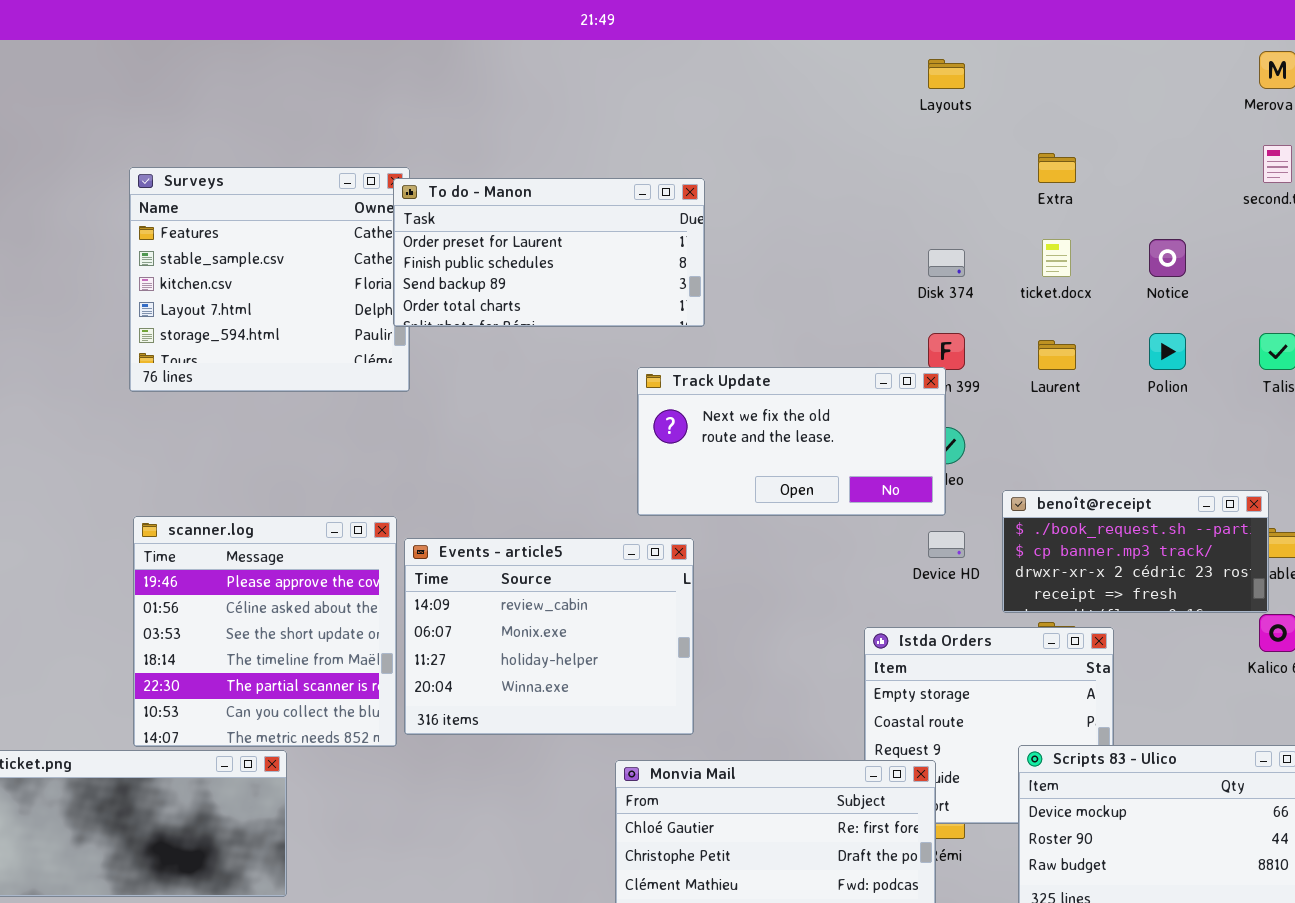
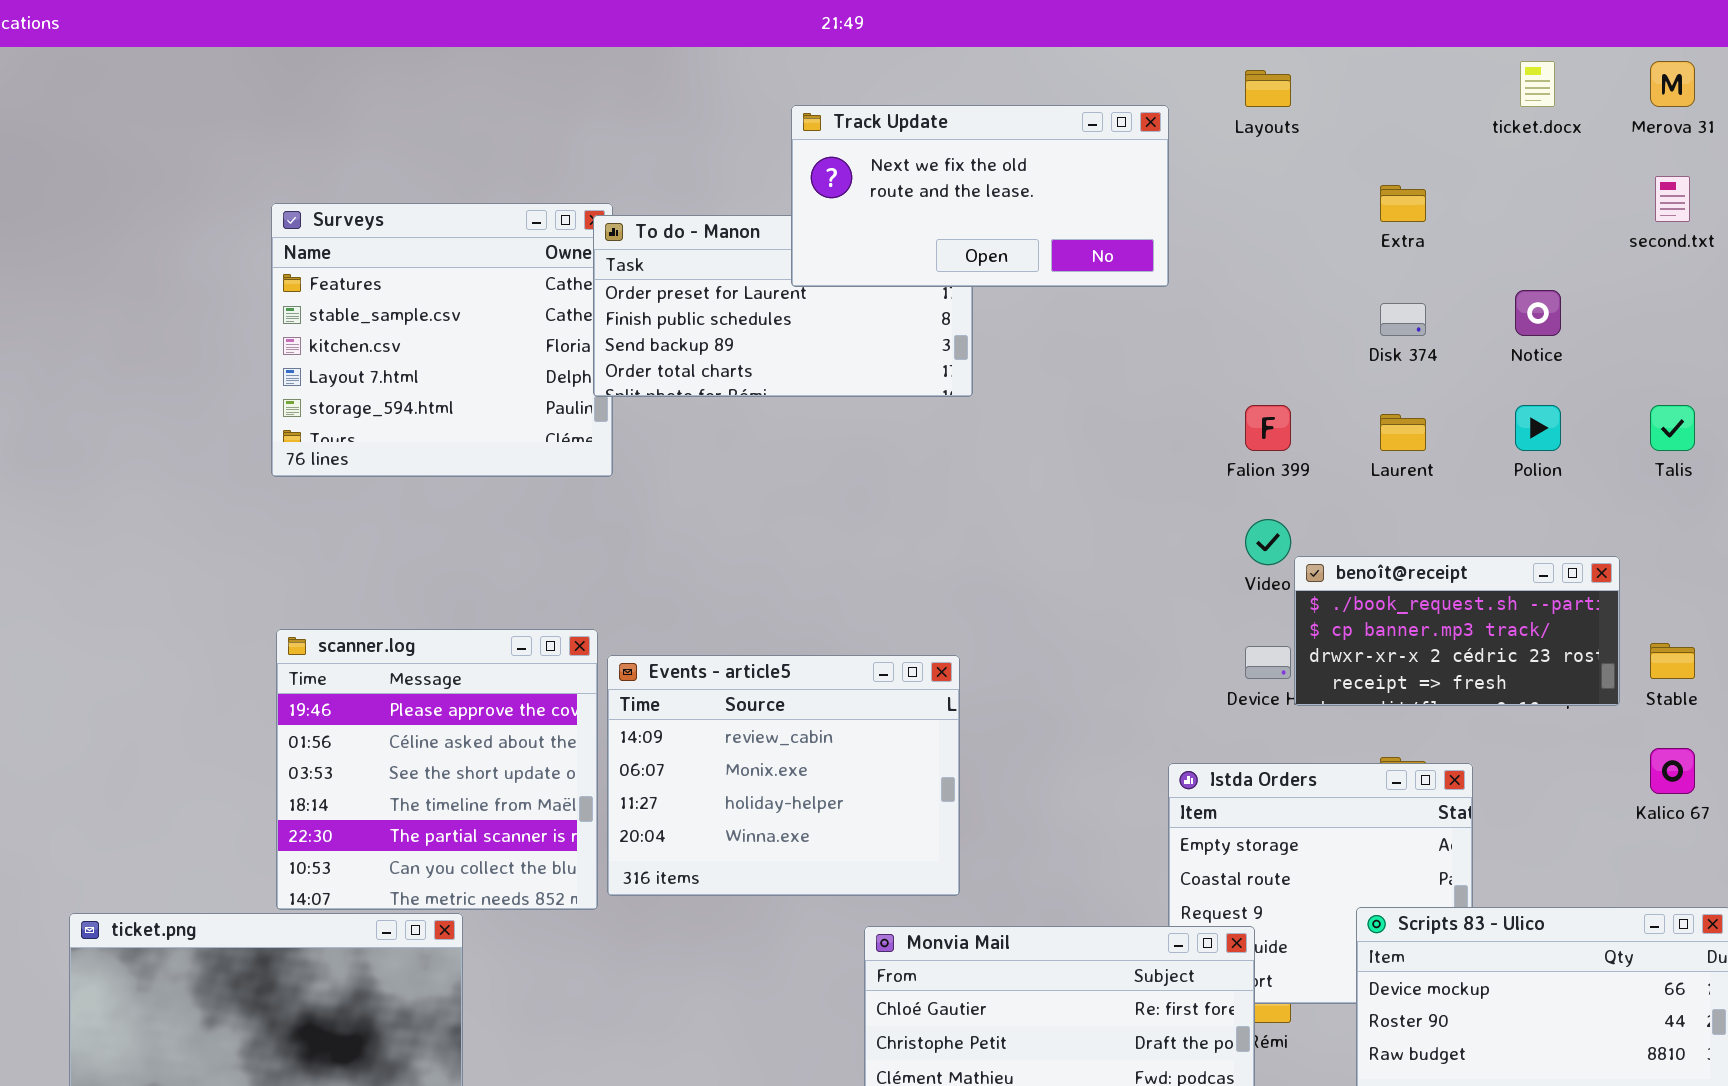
ticket.docx: [1042,239,1071,277] -> [1520,61,1555,107], moved
Disk 374: [928,249,965,277] -> [1380,303,1426,336], moved
Track Update: [637,367,946,516] -> [791,105,1169,287], moved
benoît@receipt: [1002,490,1269,613] -> [1294,556,1620,706], moved

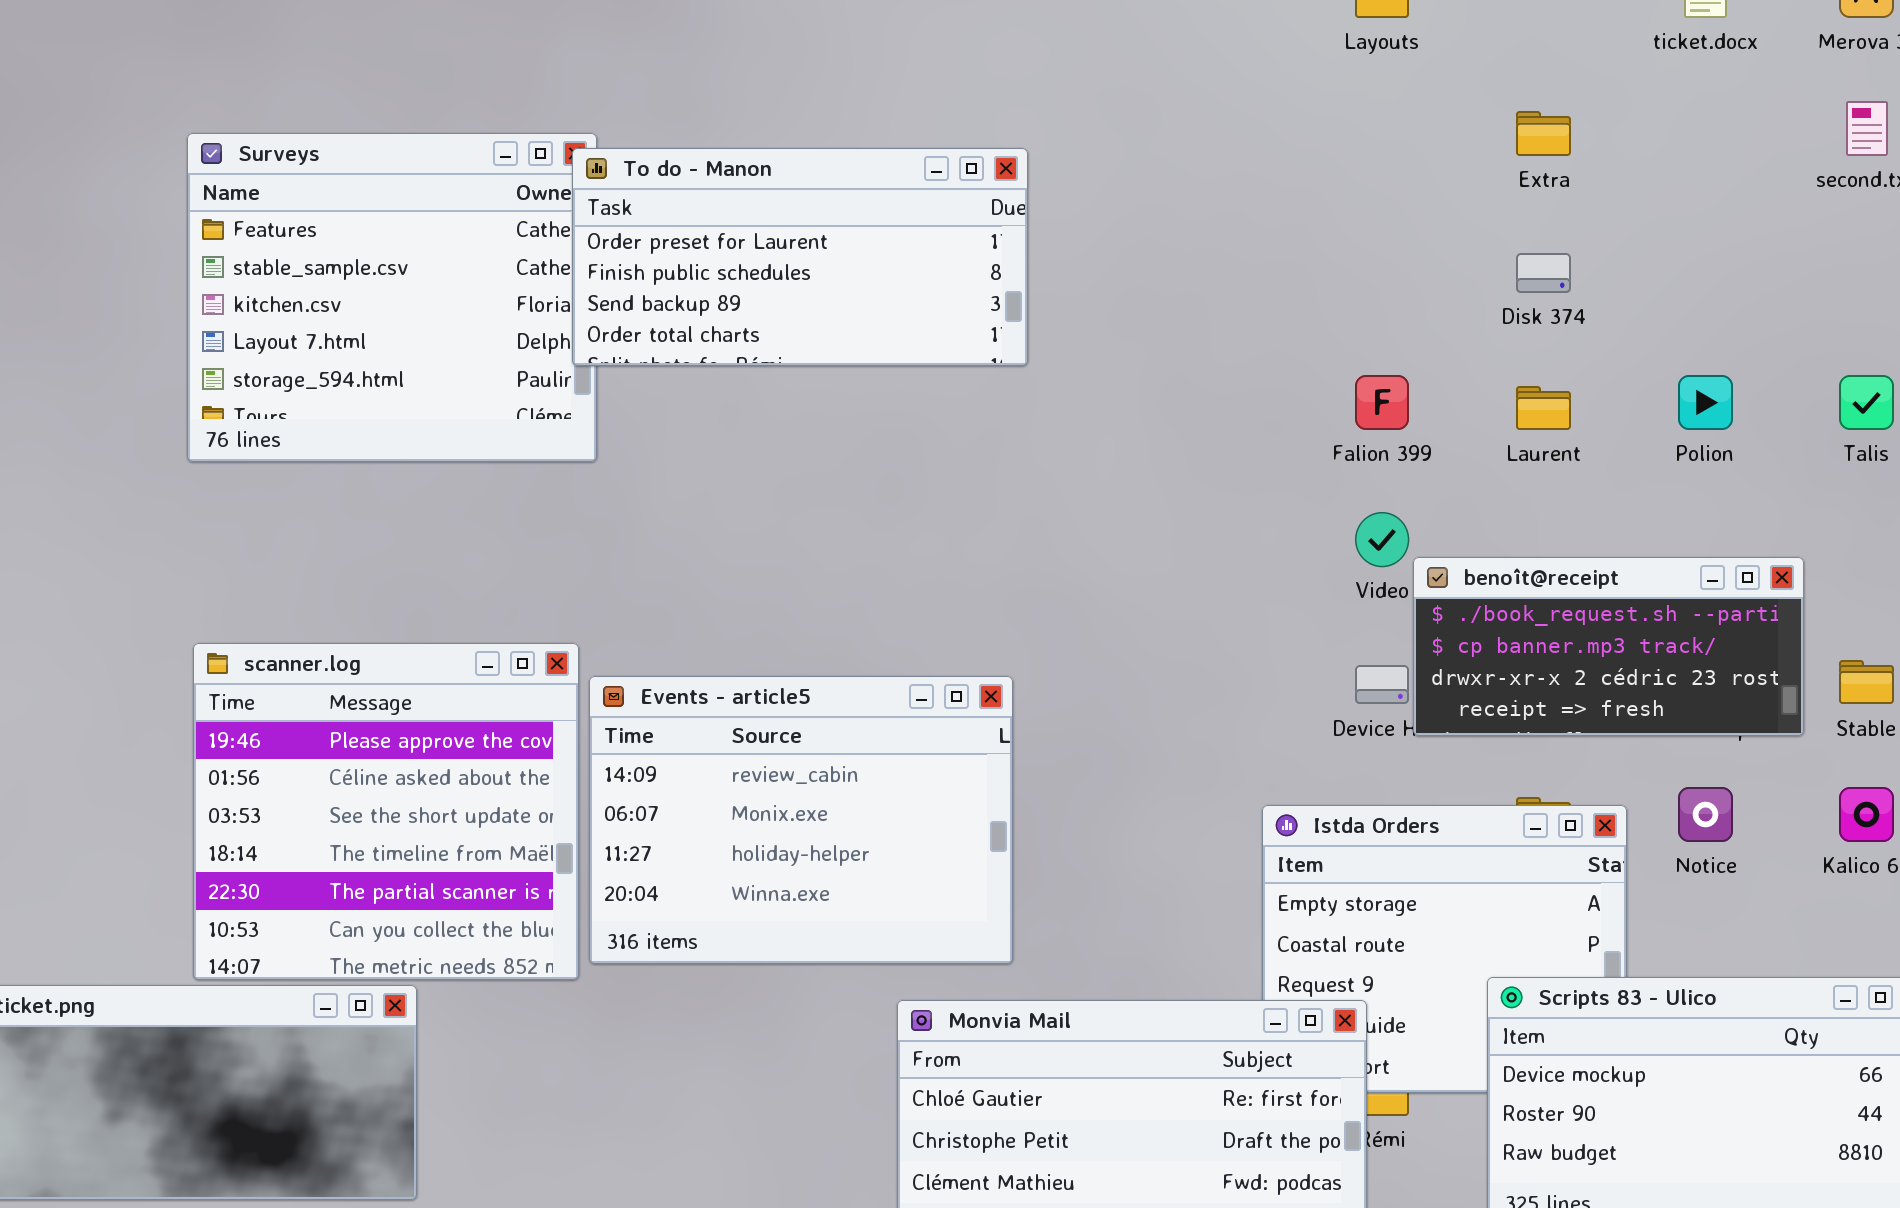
Track Update: [791,105,1169,287] -> none, closed
Notice: [1515,290,1561,336] -> [1678,787,1733,842], moved

